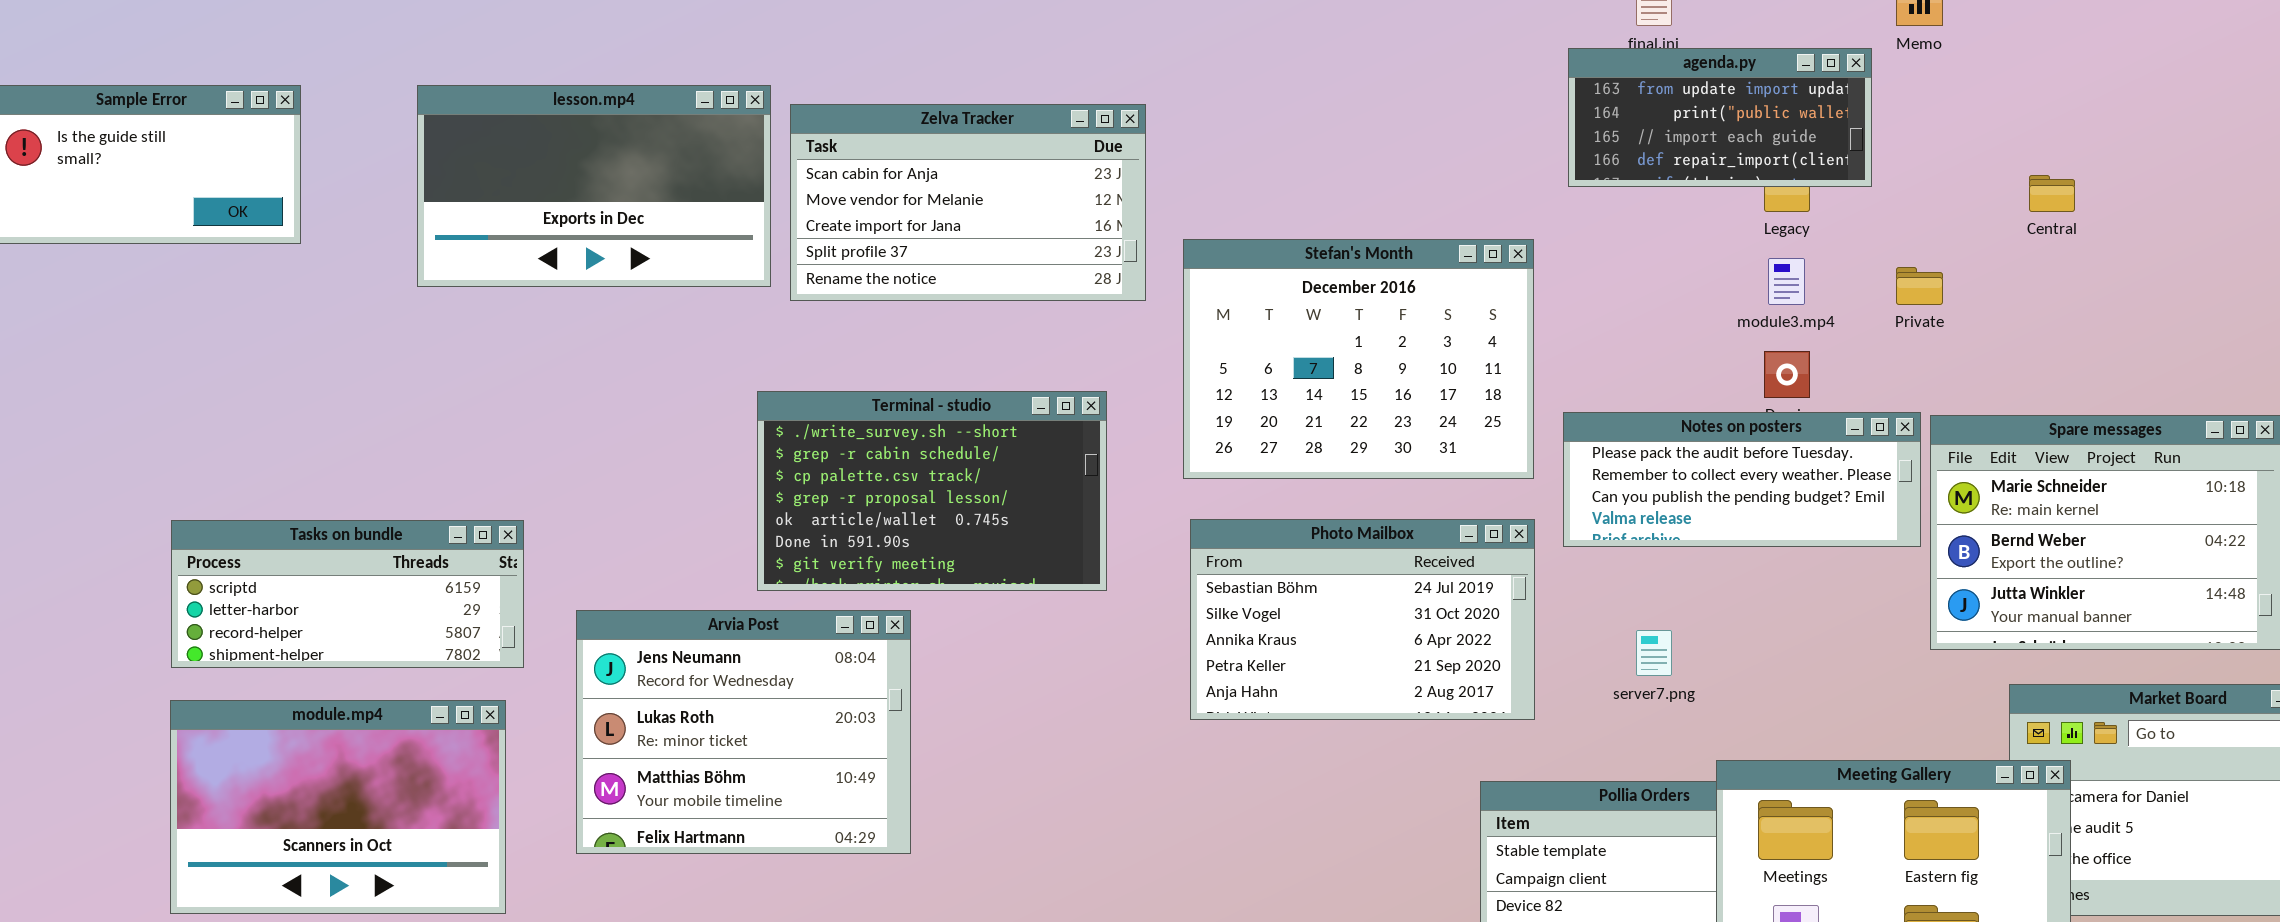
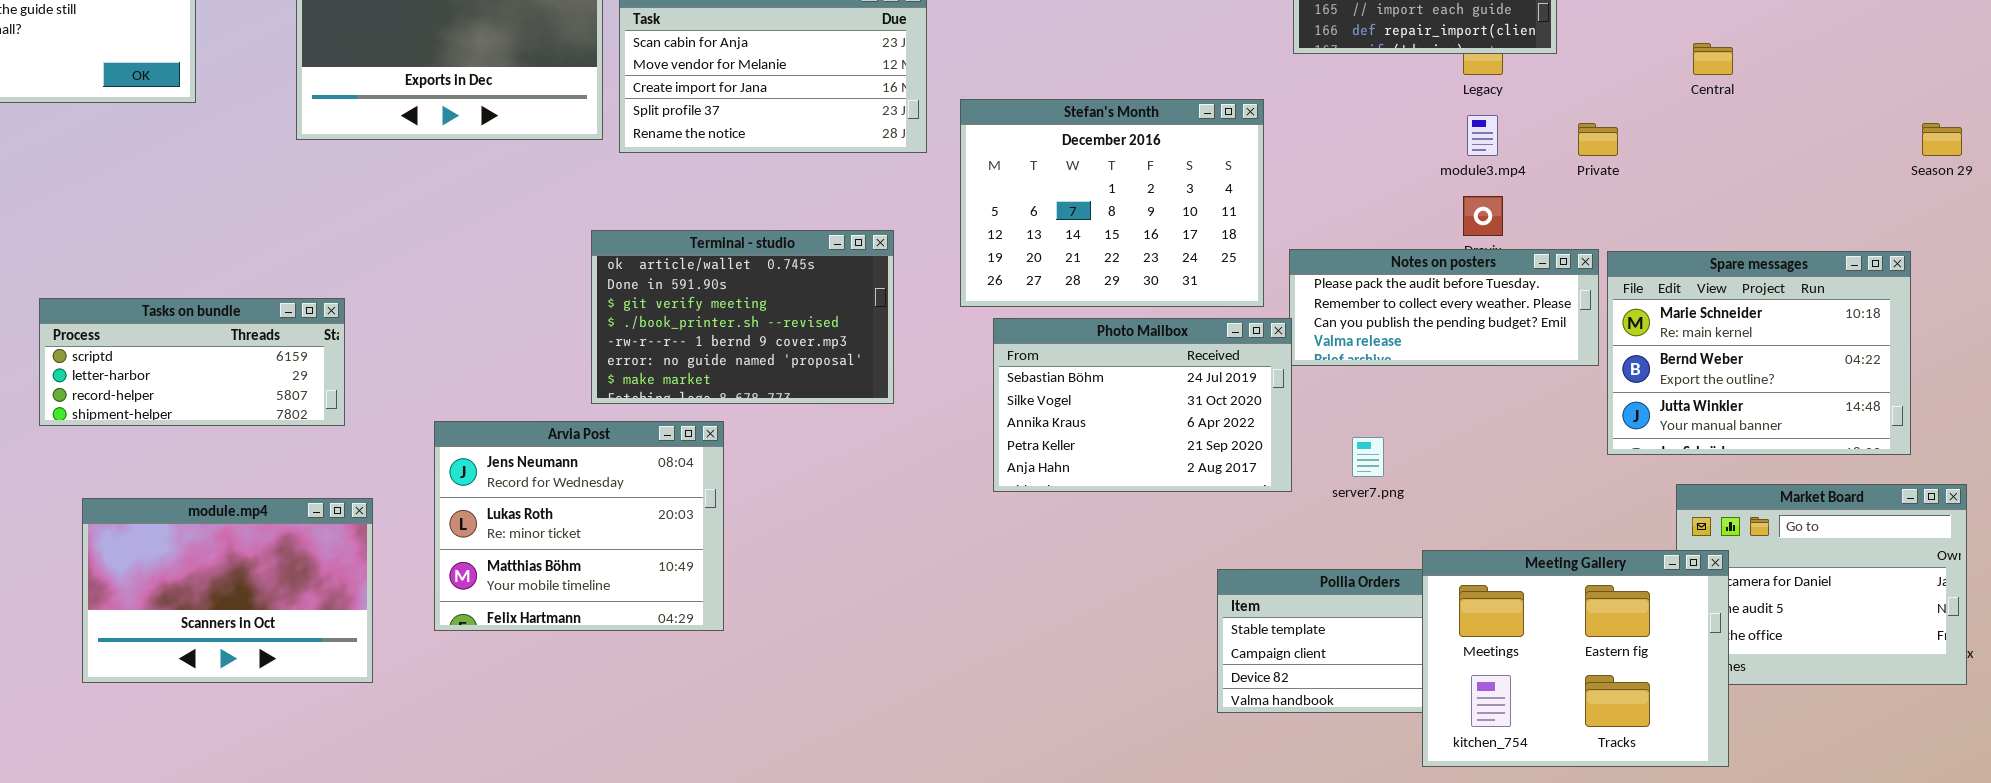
Terminal - studio: [757,391,1107,591] -> [591,230,894,404], scrolled down 4 rows
Photo Mailbox: [1190,519,1535,720] -> [993,318,1292,492], moved
Tasks on bundle: [171,520,524,668] -> [39,298,345,426], moved

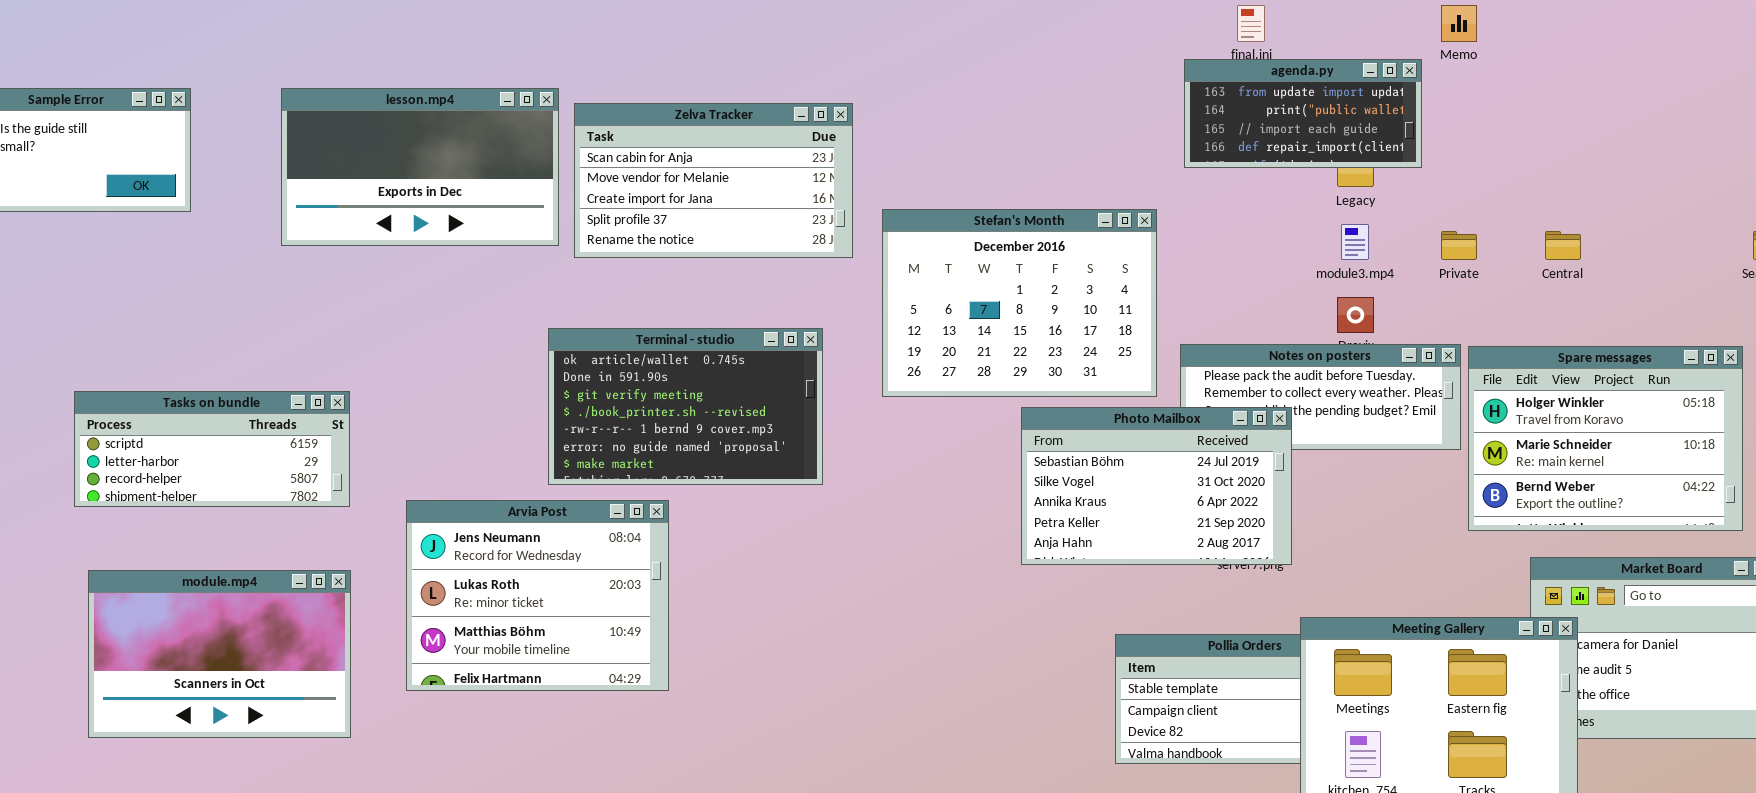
Central: [1693,43,1733,75] -> [1545,231,1581,260], moved
Spare messages: [1607,251,1911,455] -> [1468,346,1743,531], scrolled up 1 row
Tasks on bundle: [39,298,345,426] -> [74,391,350,507], moved
Photo Mailbox: [993,318,1292,492] -> [1021,407,1292,565], moved

